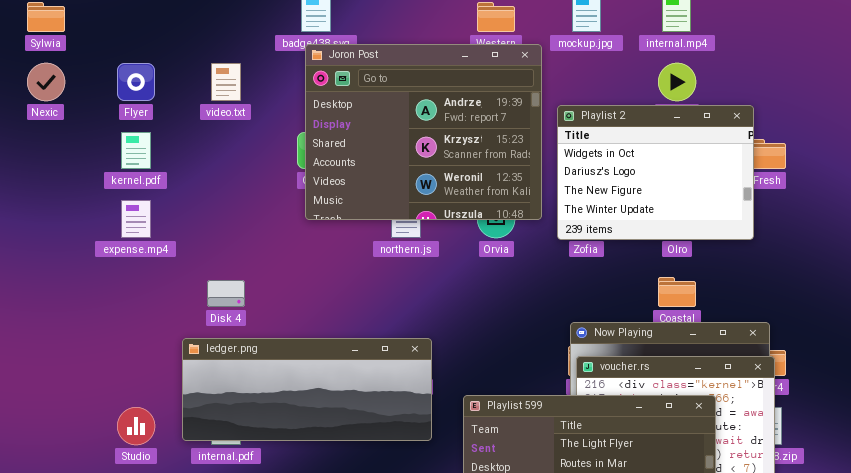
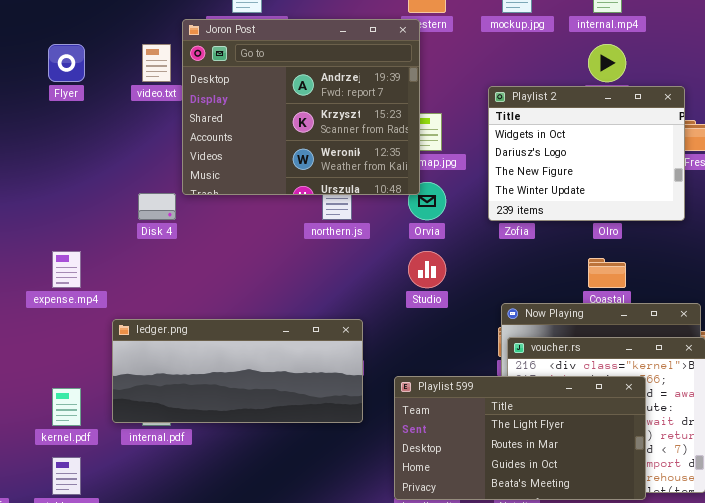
Joron Post: [305,44,542,220] -> [182,19,420,195], moved
kernel.pdf: [121,132,151,169] -> [52,388,81,426], moved
expense.mp4: [121,200,151,238] -> [52,251,81,288], moved
Disk 4: [207,280,245,307] -> [138,193,176,220], moved
Studio: [117,407,155,445] -> [408,251,446,288], moved

